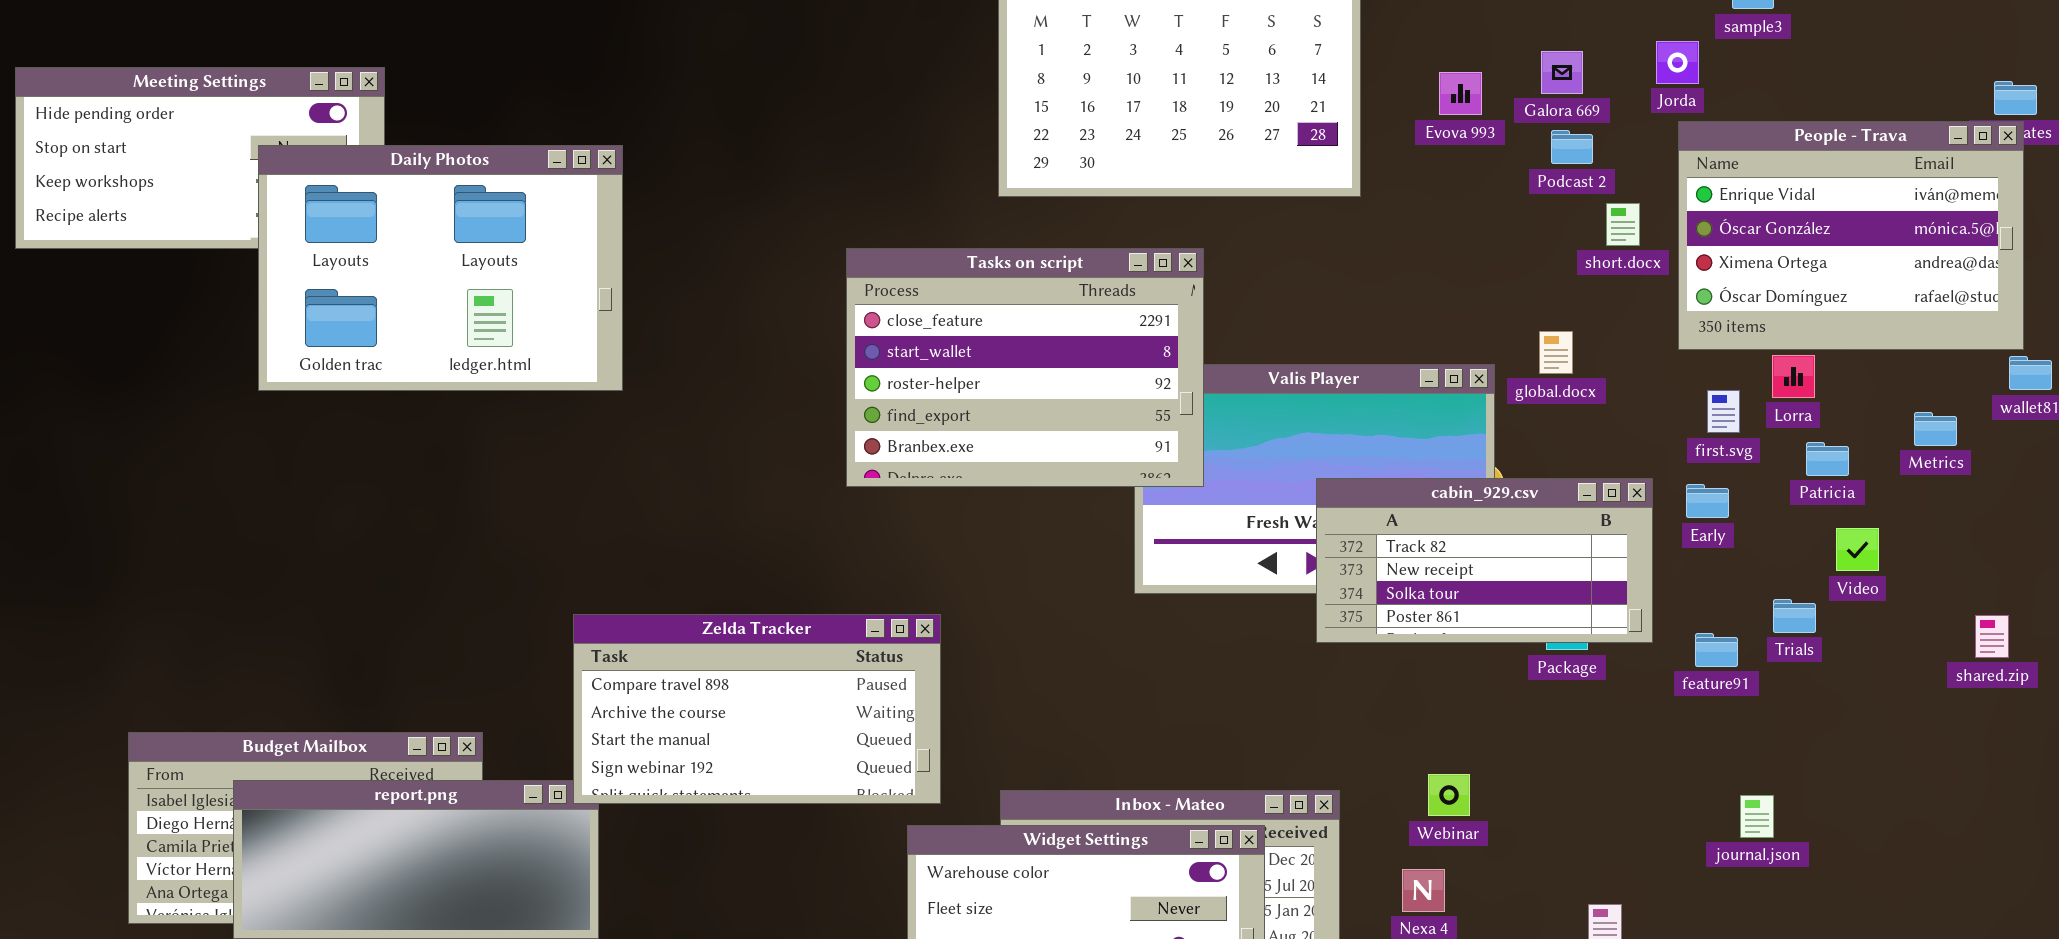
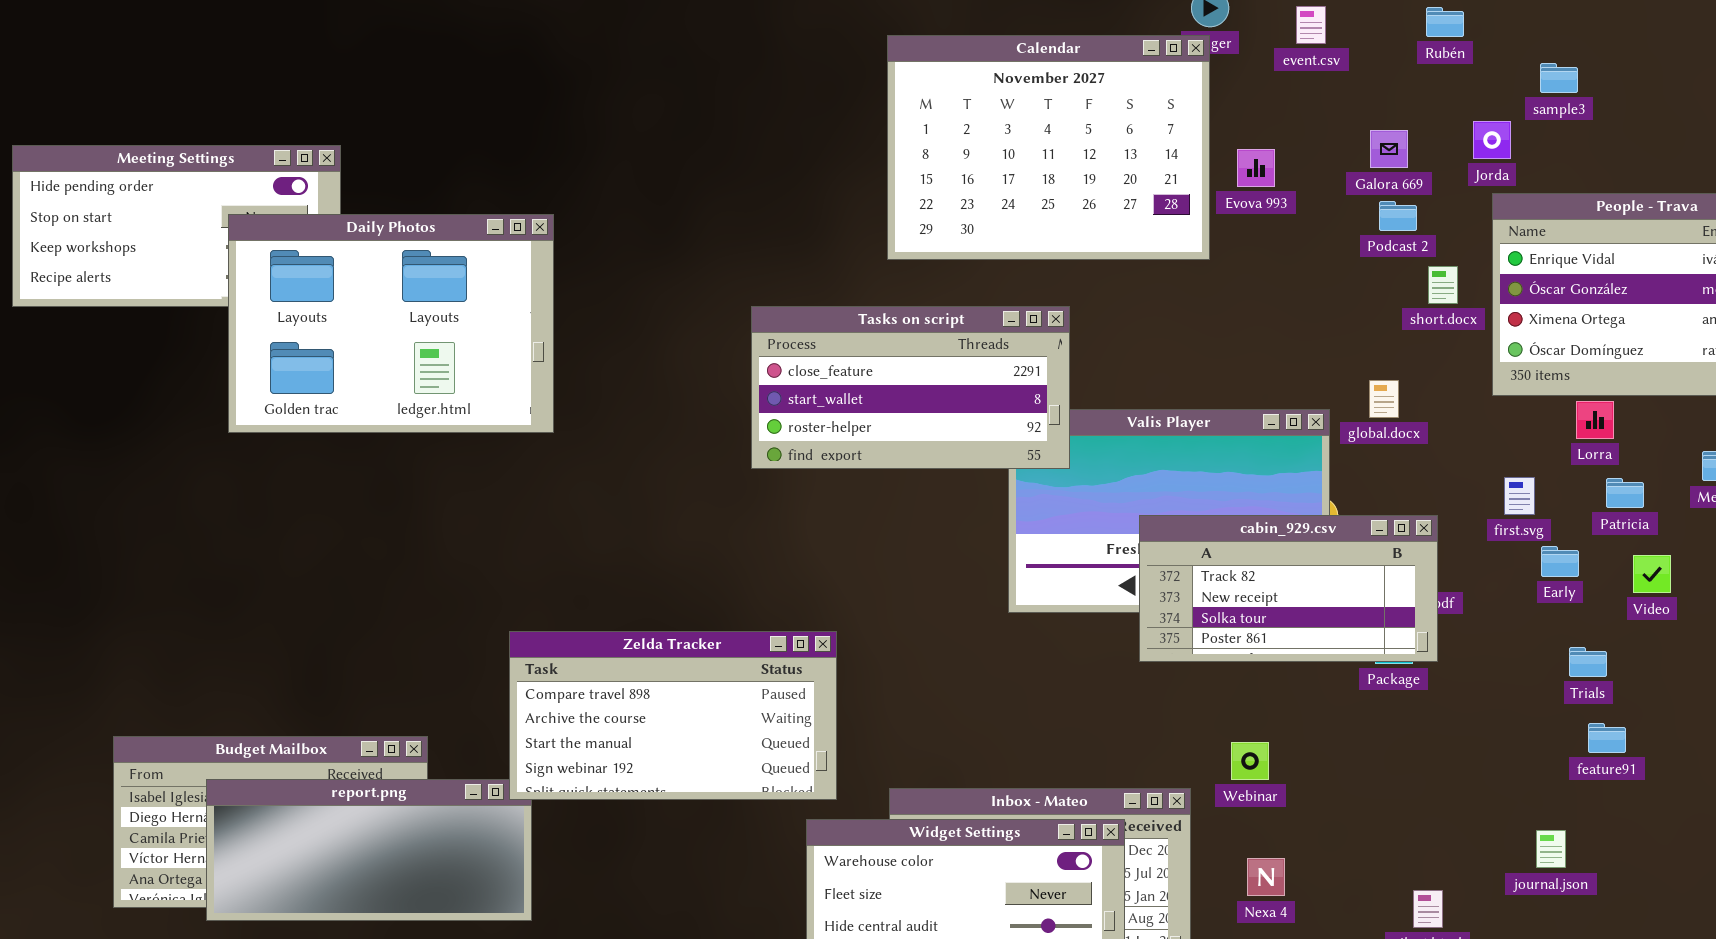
Evova 993: [1439,72,1482,115] -> [1237,149,1275,187], moved
Tasks on script: [846,248,1204,487] -> [751,306,1070,469], resized
first.svg: [1707,390,1740,433] -> [1504,477,1535,515], moved
cabin_929.csv: [1316,478,1653,643] -> [1139,515,1438,662], moved
Early: [1686,484,1729,518] -> [1541,546,1579,577], moved
Trials: [1773,599,1816,633] -> [1569,647,1607,677], moved
feature91: [1695,633,1738,667] -> [1588,723,1626,753], moved
Webinar: [1428,774,1470,816] -> [1231,742,1269,780], moved
journal.json: [1740,795,1774,838] -> [1536,830,1566,868], moved

